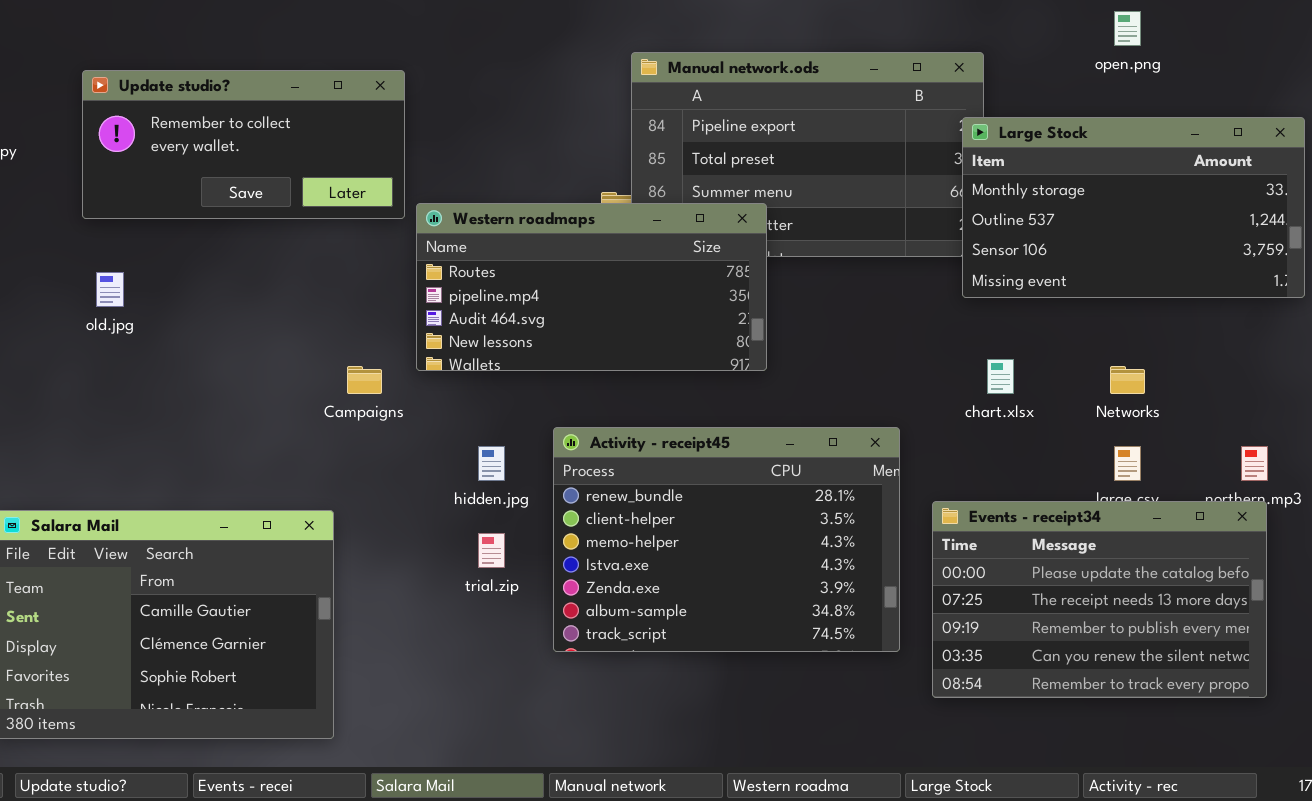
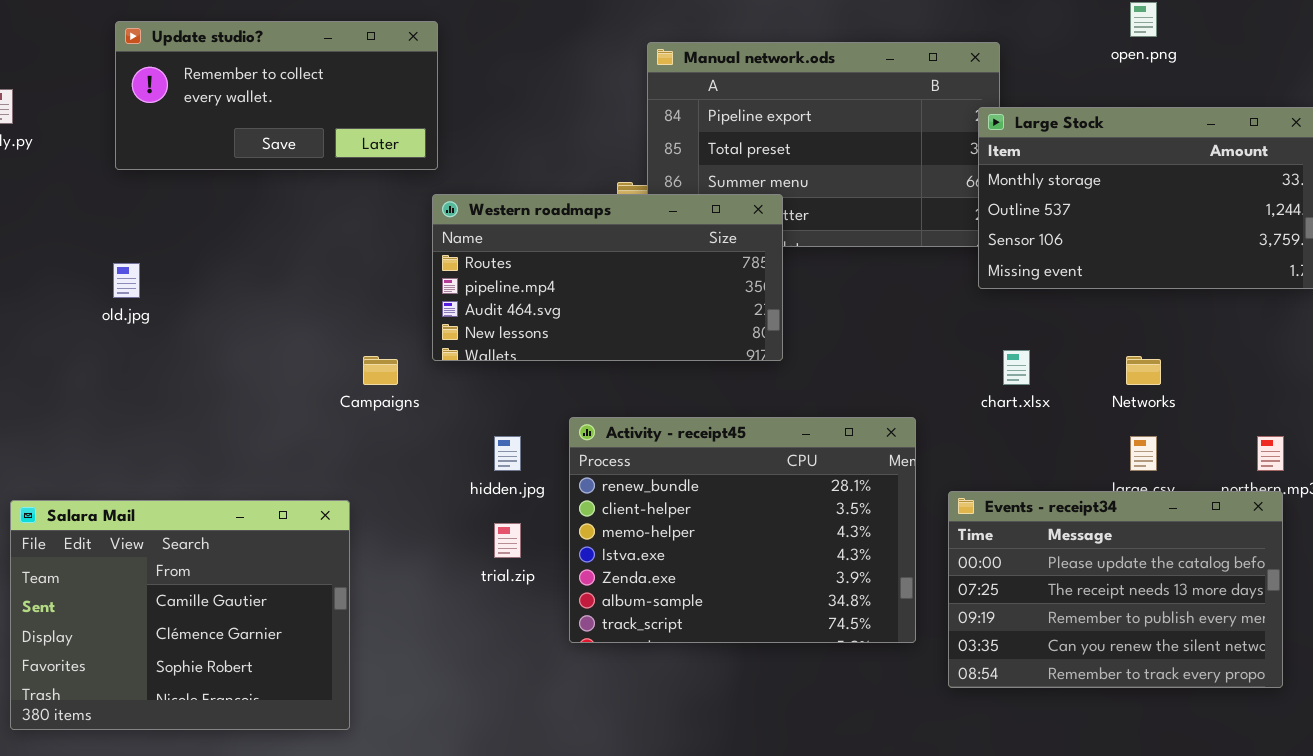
Update studio?: [82,70,405,219] -> [115,21,438,170], moved

